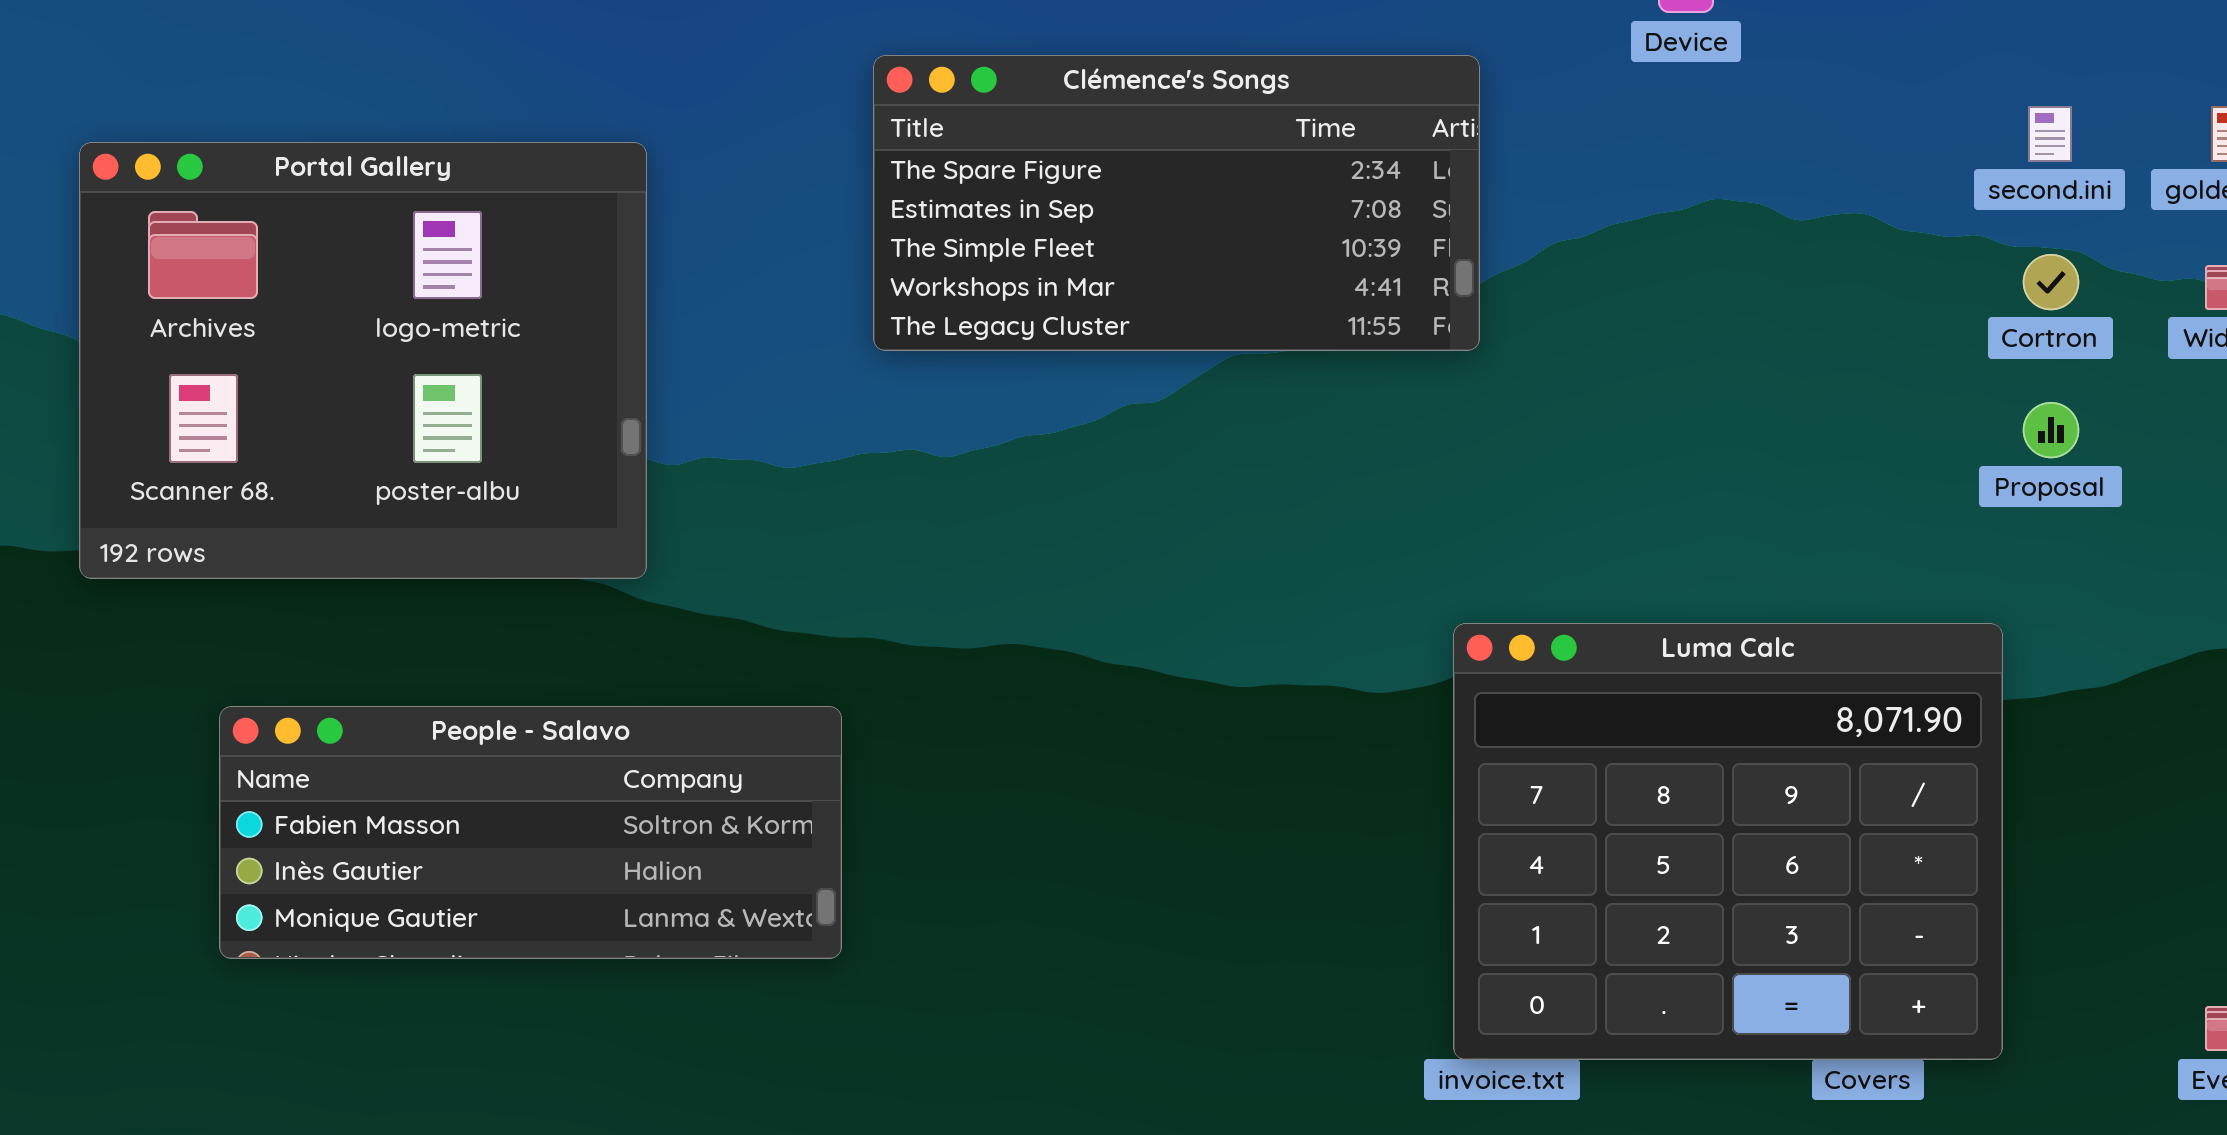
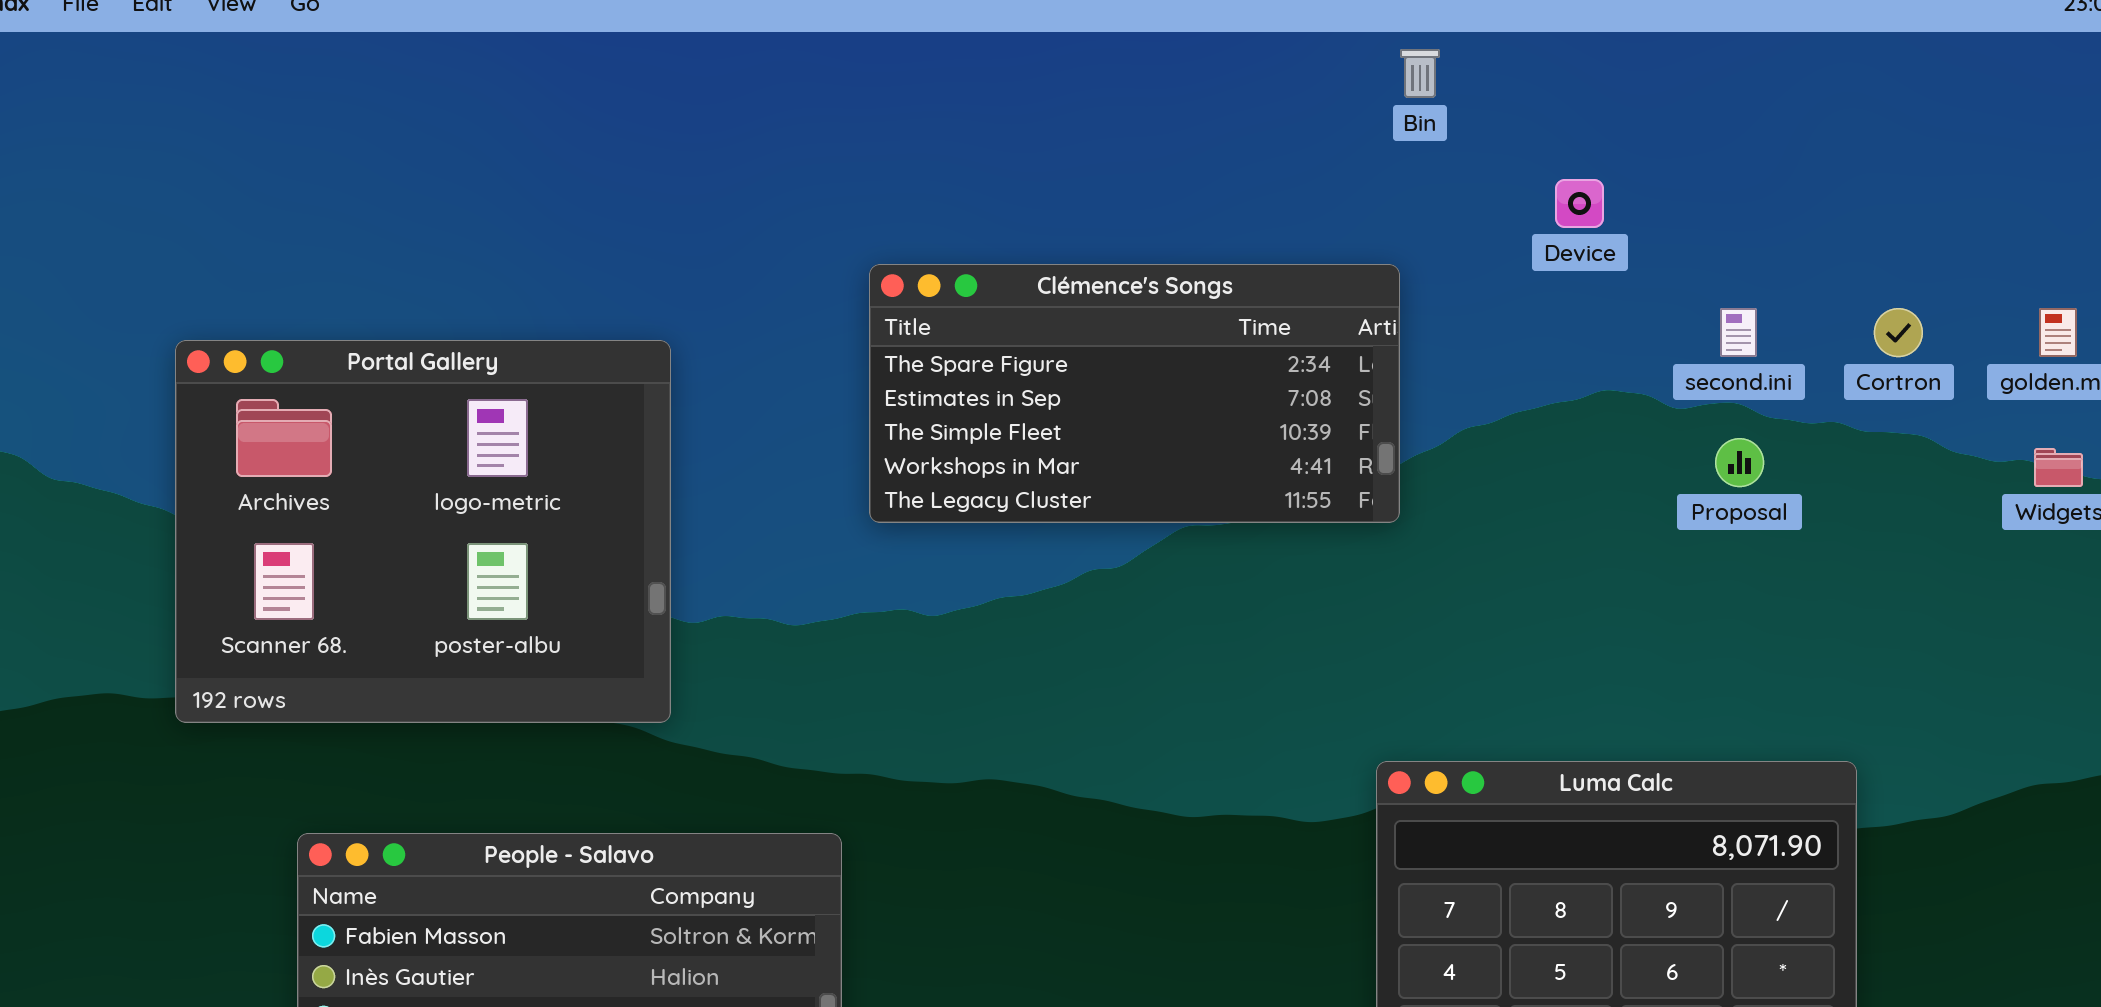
second.ini: [2028,106,2072,162] -> [1720,308,1757,357], moved
Cortron: [2023,254,2079,310] -> [1874,308,1923,357], moved
Proposal: [2023,402,2079,458] -> [1715,438,1764,487], moved

